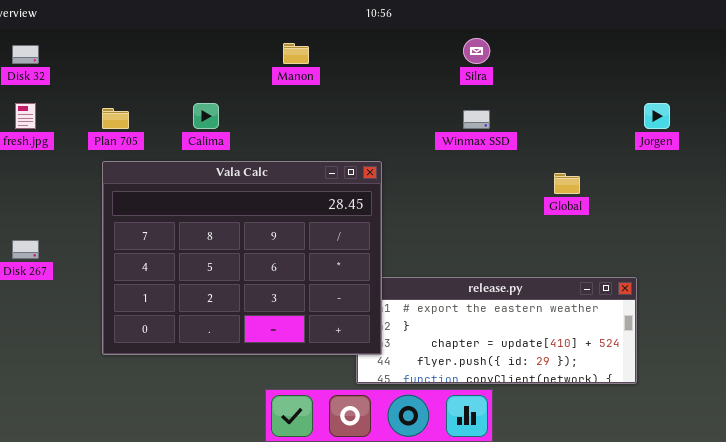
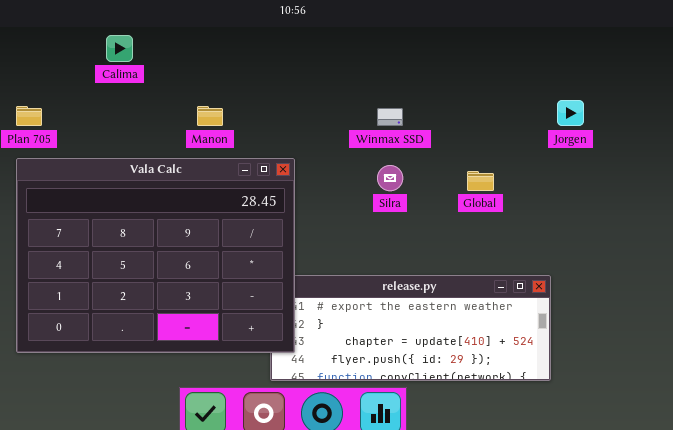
Silra: [463,38,490,64] -> [377,165,403,191], moved
Manon: [283,43,309,64] -> [197,106,223,126], moved
Calima: [193,103,219,129] -> [106,35,133,62], moved

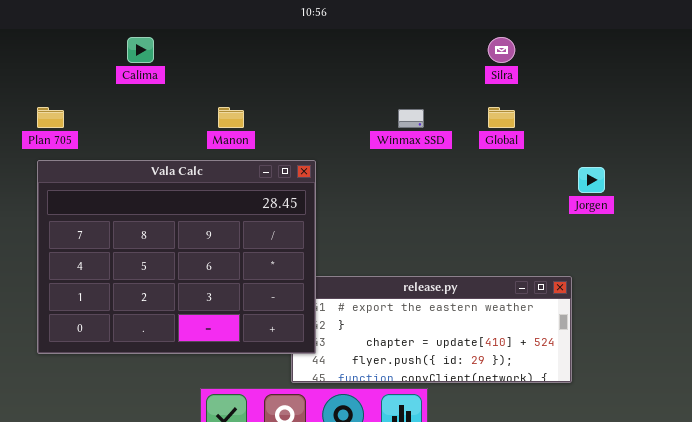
Jorgen: [557,100,584,126] -> [578,167,605,193], moved
Silra: [377,165,403,191] -> [488,37,515,63], moved
Global: [467,171,494,191] -> [488,107,515,128], moved

